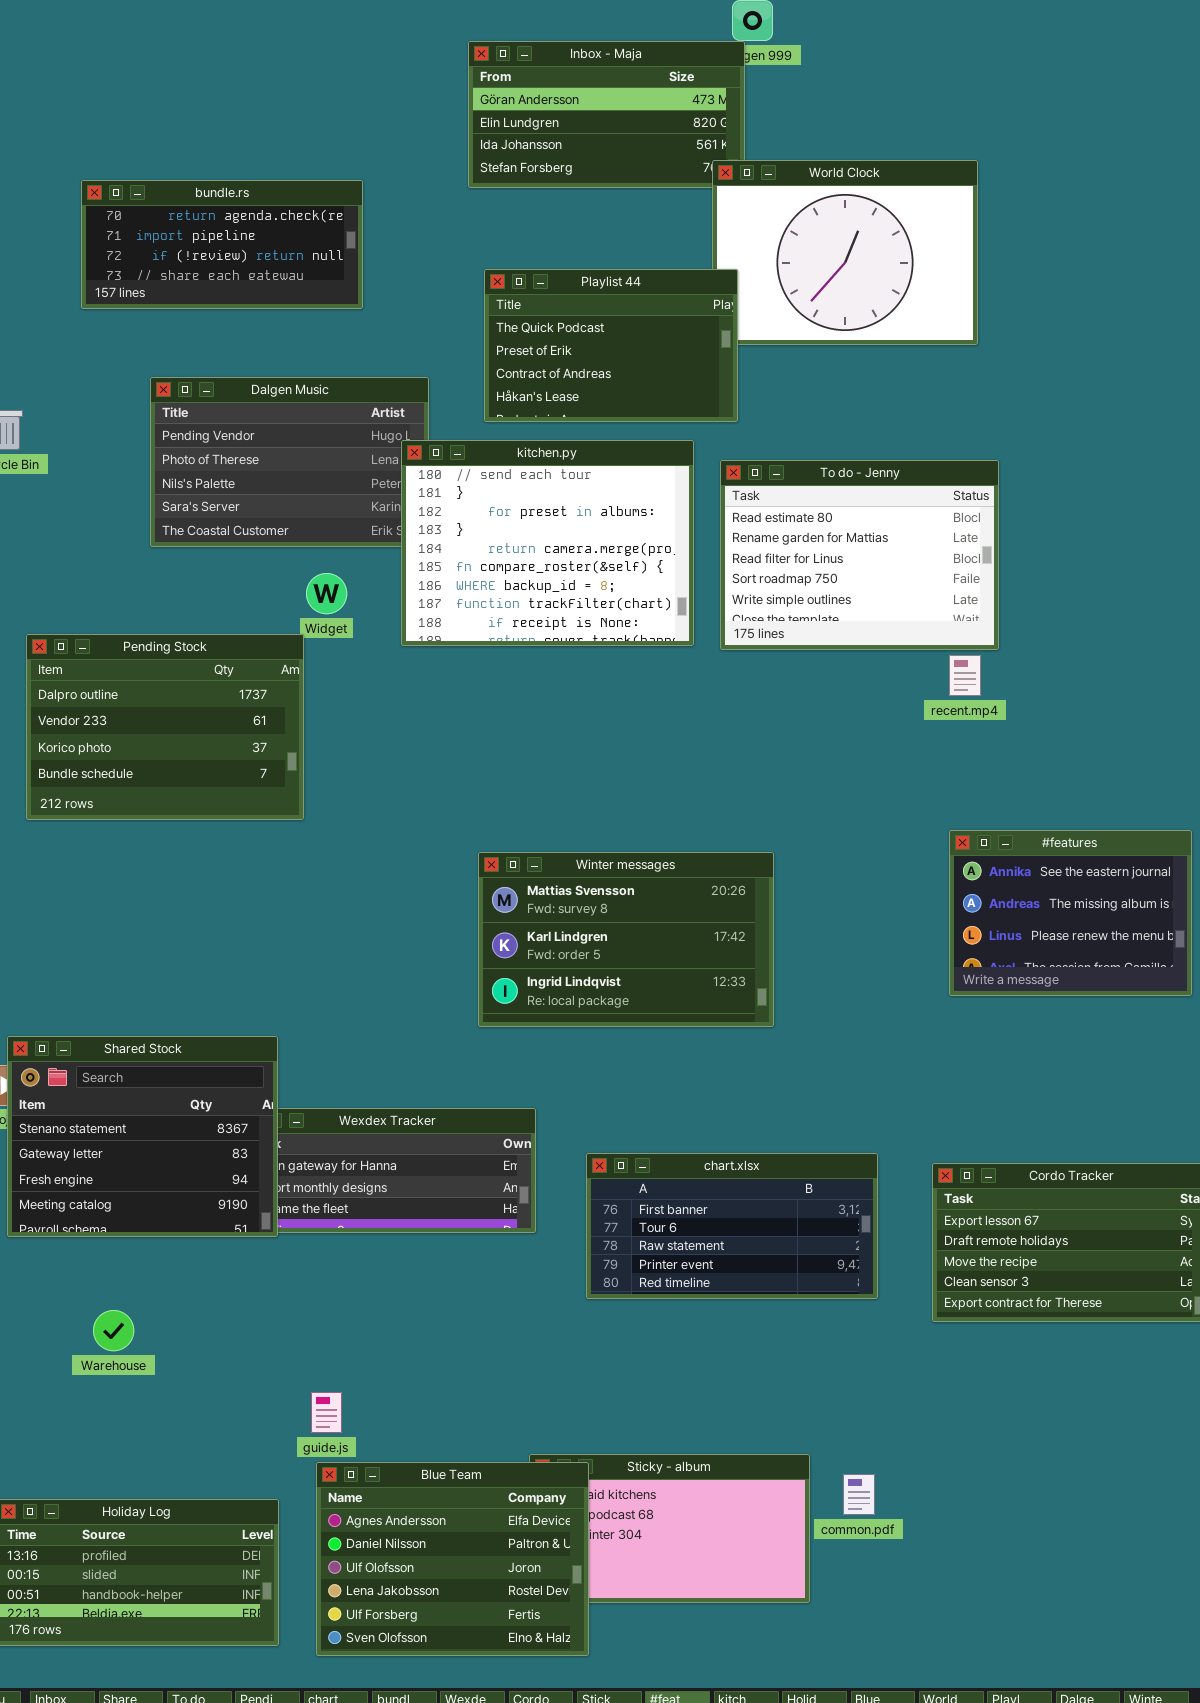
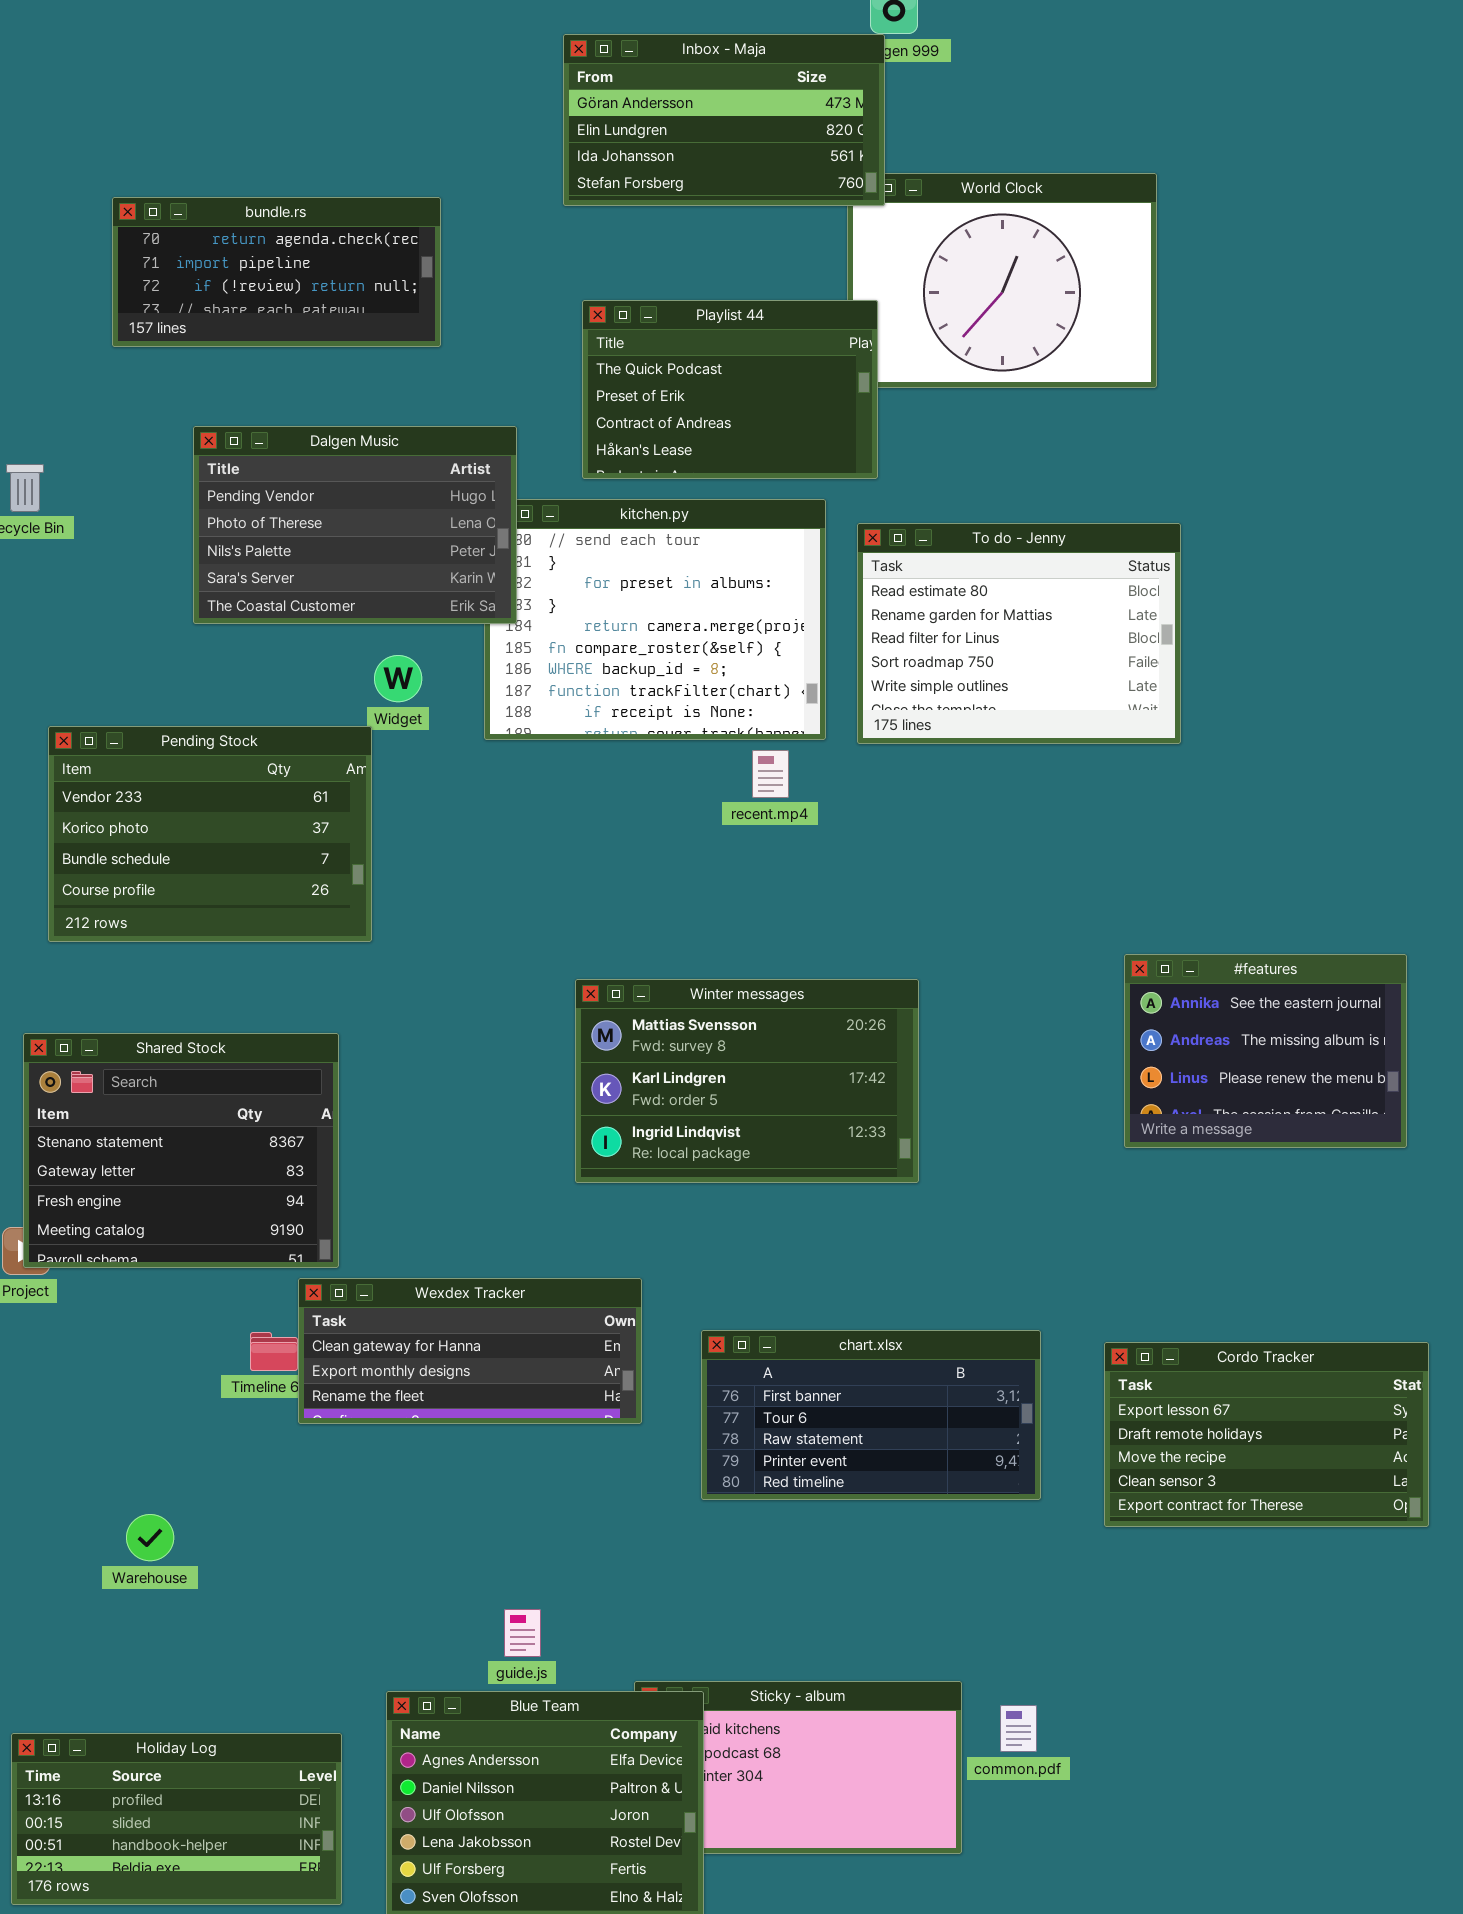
Inbox - Maja: [468,41,745,188] -> [563,34,885,206], raised
Dalgen Music: [150,377,429,547] -> [193,426,517,624], raised
Pending Stock: [26,634,304,820] -> [48,726,372,942], scrolled down 1 row
recent.mp4: [949,655,981,696] -> [752,750,789,798], moved
Shared Stock: [7,1036,278,1237] -> [23,1033,339,1268], moved
guide.js: [311,1392,342,1433] -> [504,1609,541,1657], moved

